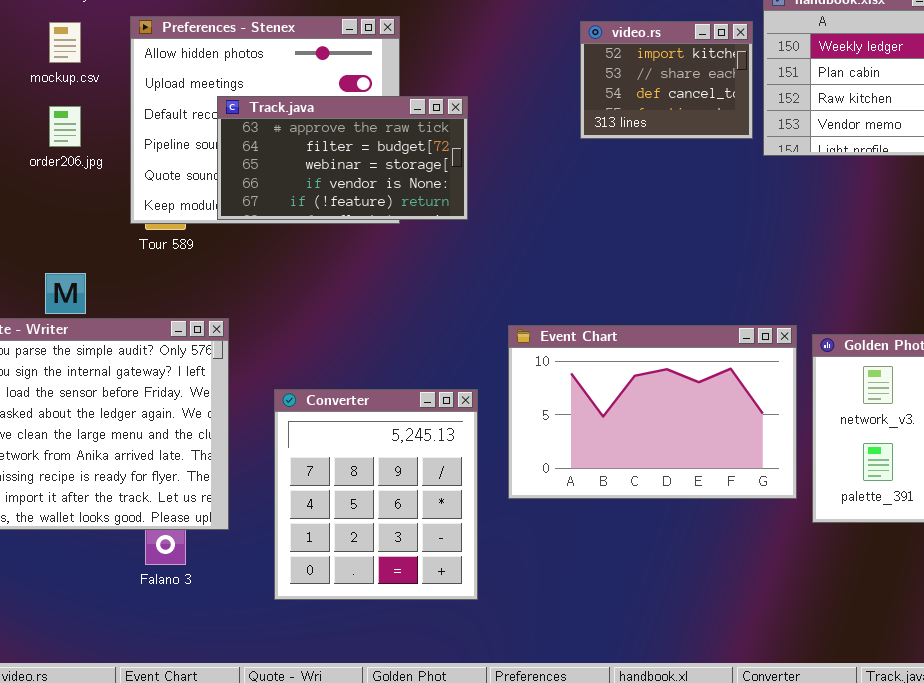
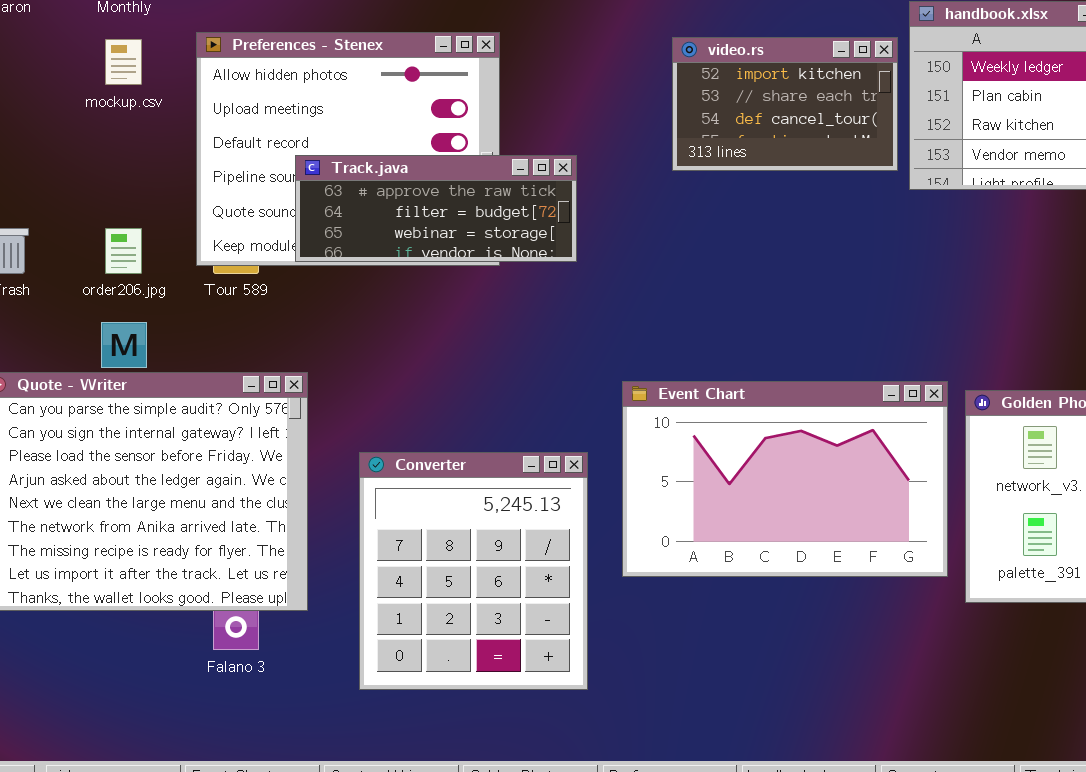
video.rs: [580,21,753,139] -> [672,37,898,171], resized
Track.java: [217,96,468,220] -> [295,155,577,262], resized
order206.jpg: [49,106,81,147] -> [105,228,142,274], moved

